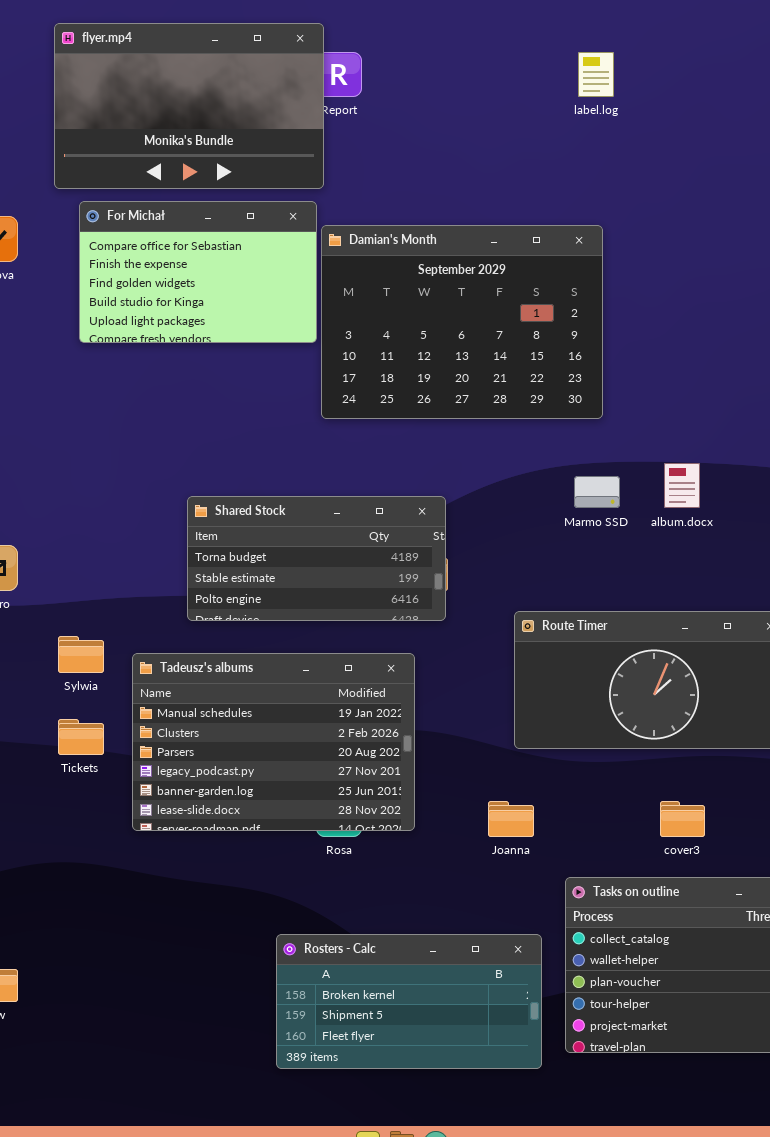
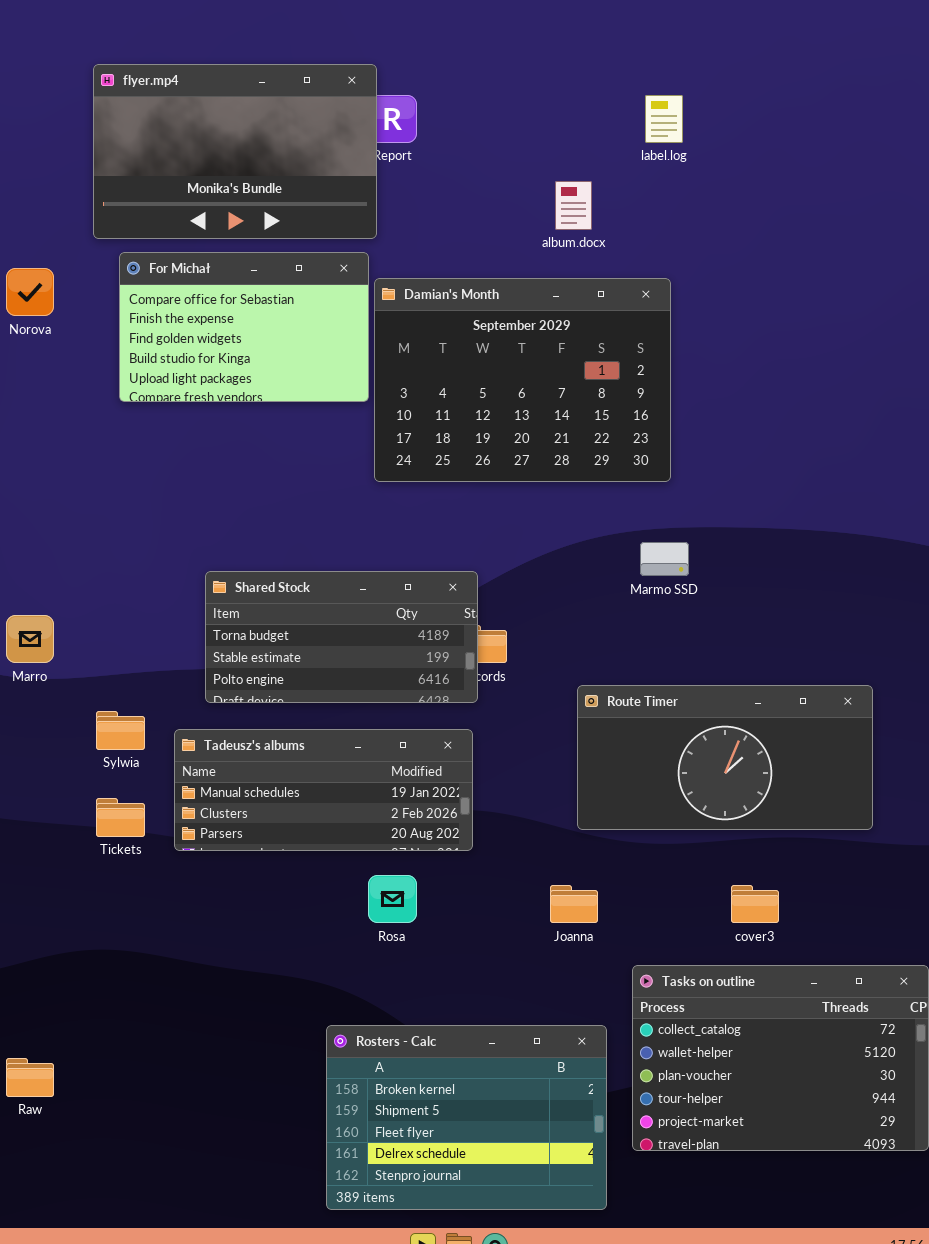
album.docx: [664,463,700,508] -> [555,181,592,230], moved
Shared Stock: [187,496,446,621] -> [205,571,478,703], moved
Tadeusz's albums: [132,653,415,831] -> [174,729,473,851], resized
Rosters - Calc: [276,934,542,1069] -> [326,1025,607,1210], resized

